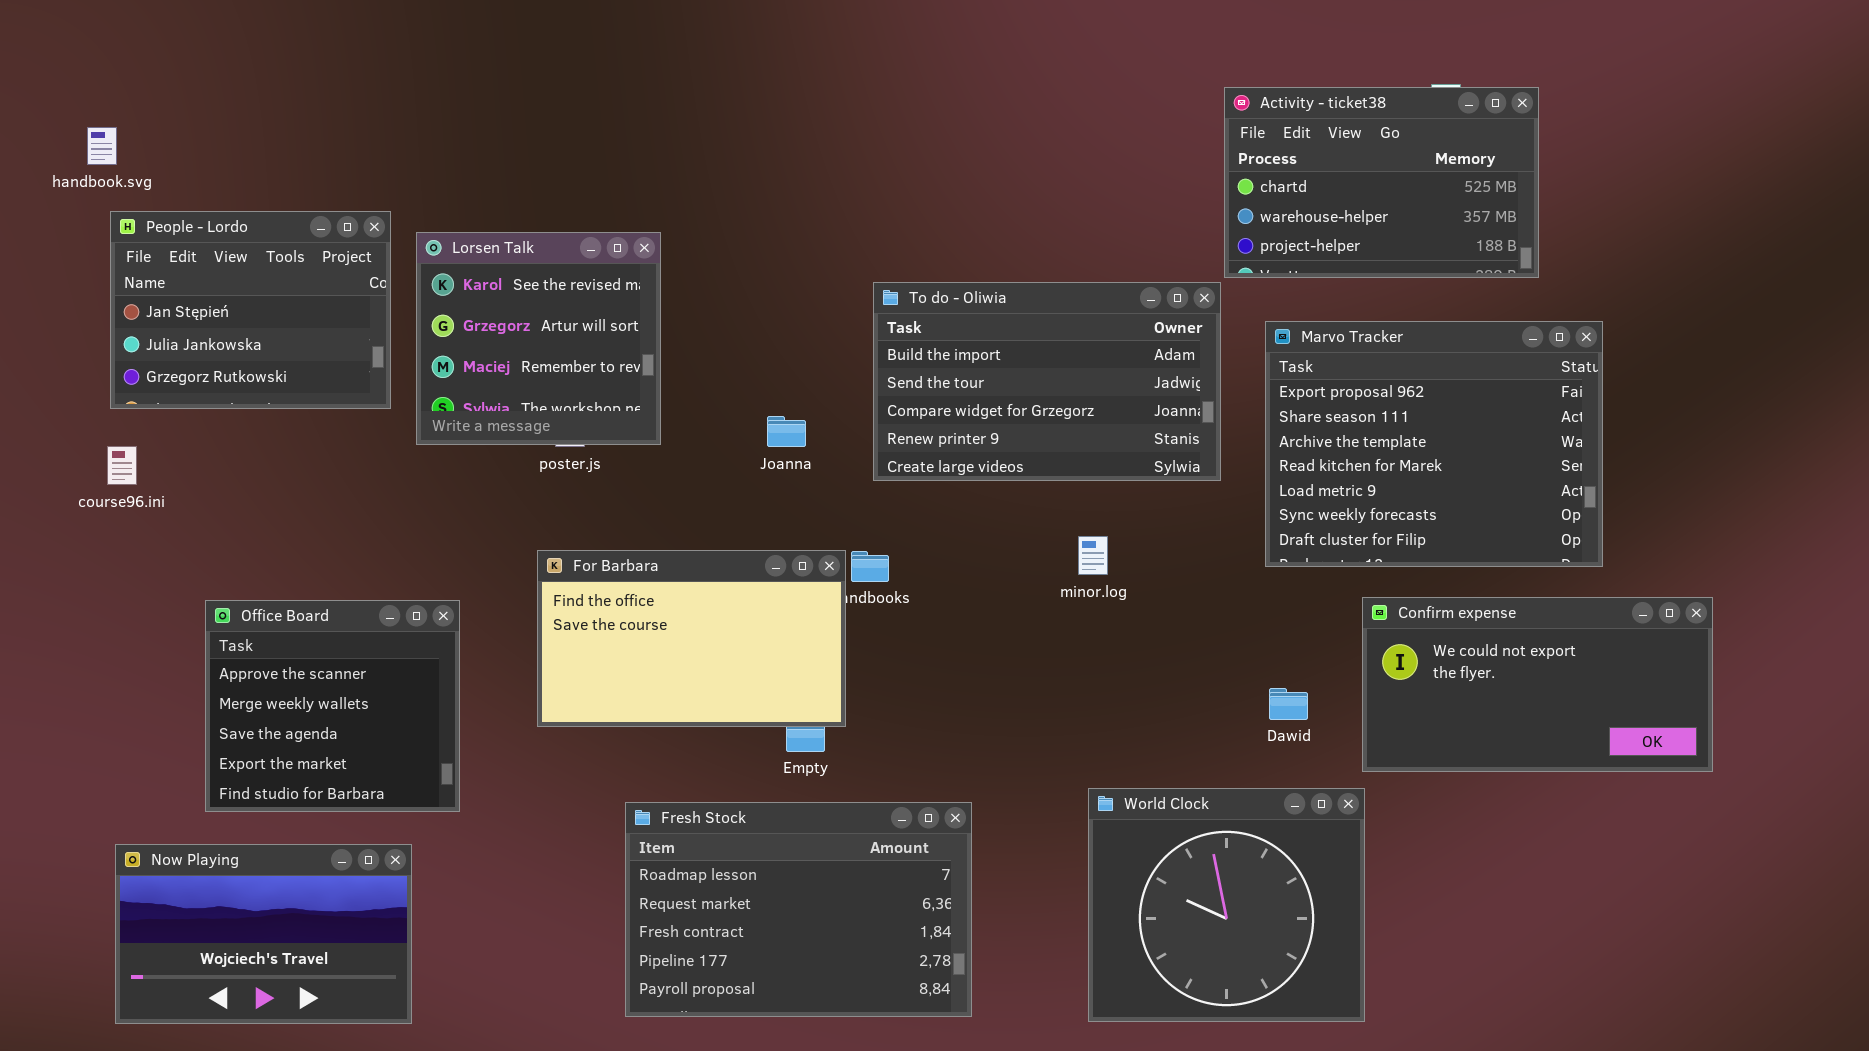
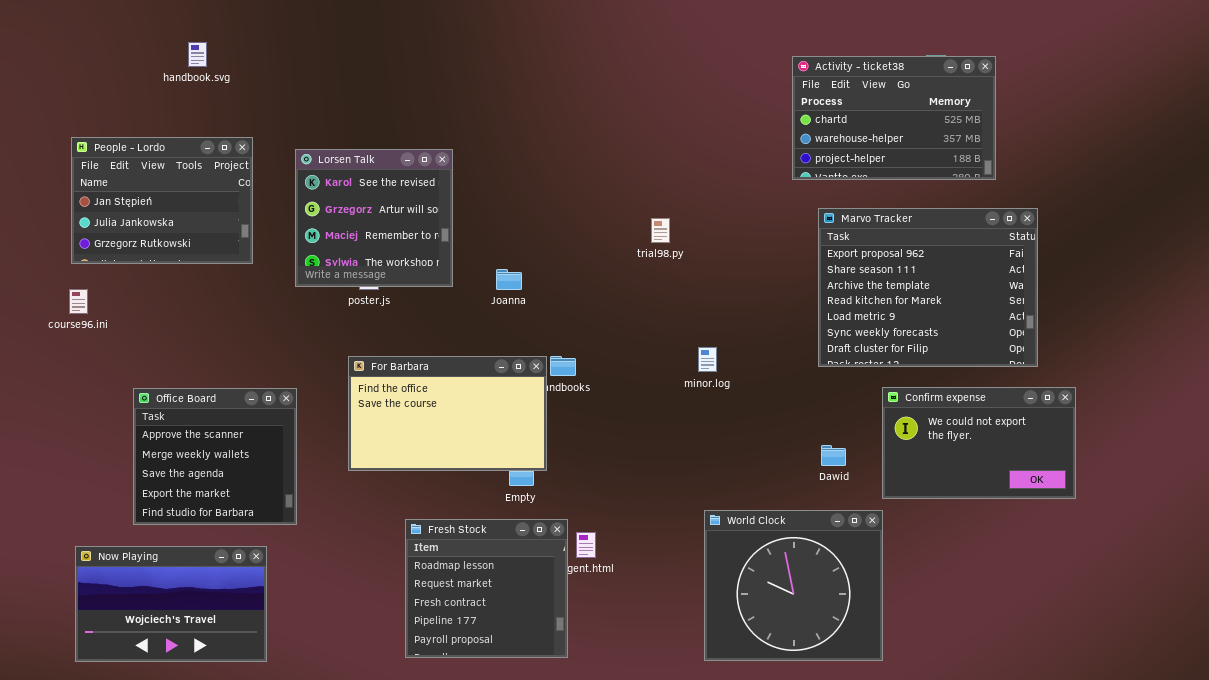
handbook.svg: [87,127,117,165] -> [188,42,207,67], moved
Lorsen Talk: [416,232,661,445] -> [295,149,453,287], moved
To do - Oliwia: [873,282,1221,481] -> none, closed
Confirm expense: [1362,597,1713,772] -> [882,387,1076,499], resized
Fresh Stock: [625,802,972,1017] -> [405,519,568,658], resized

